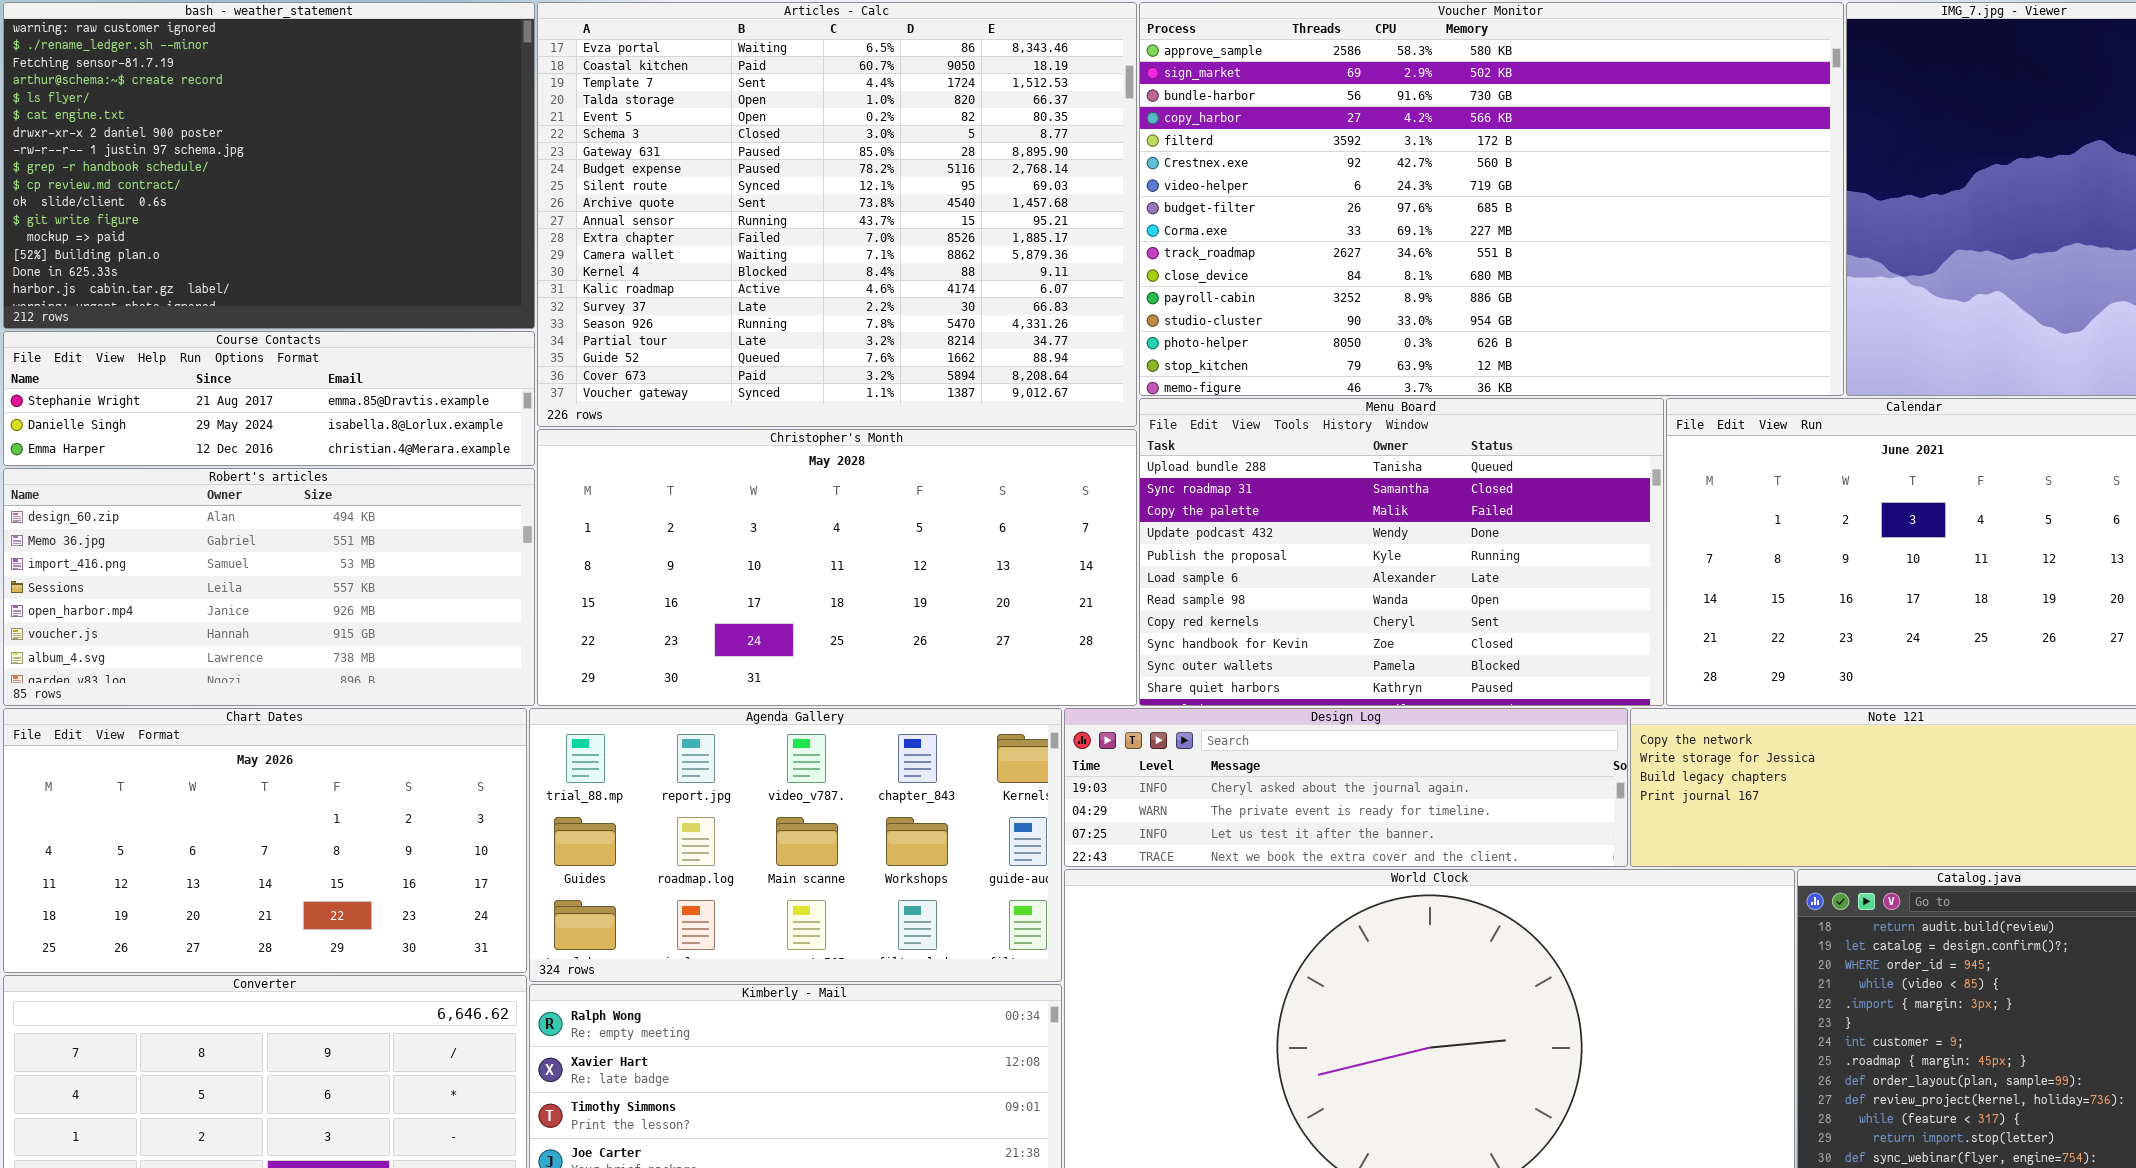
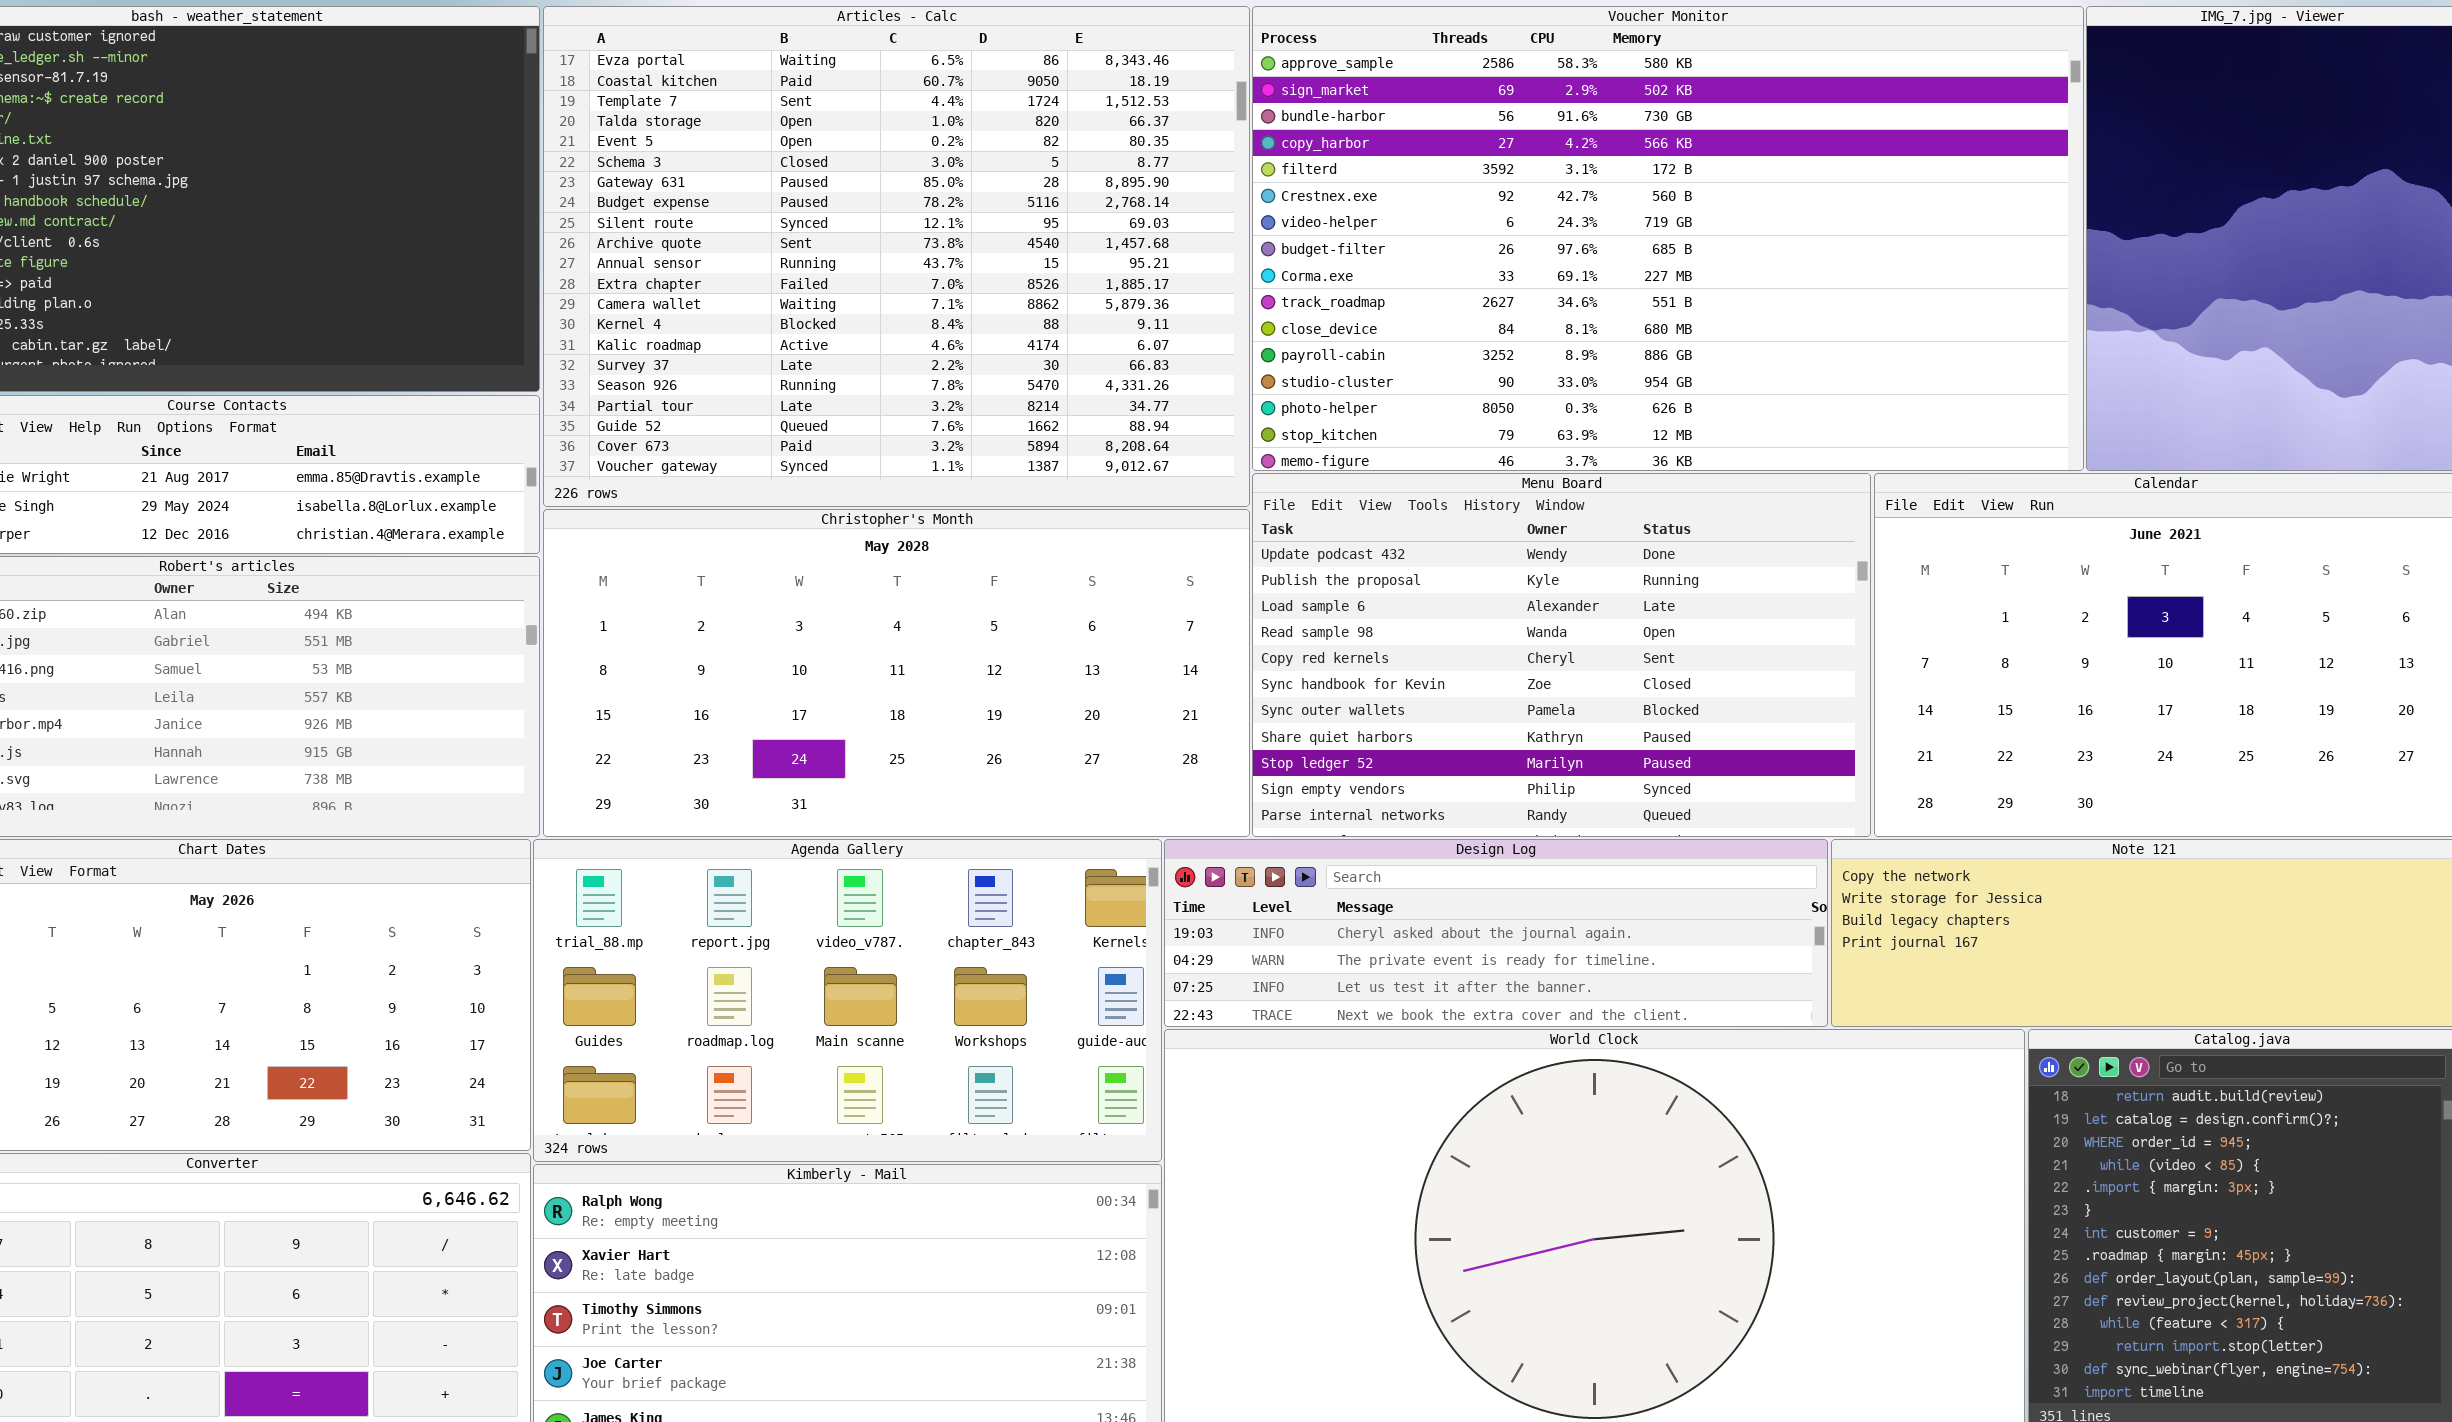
Menu Board: [1139,398,1664,706] -> [1252,473,1871,837], scrolled down 3 rows

